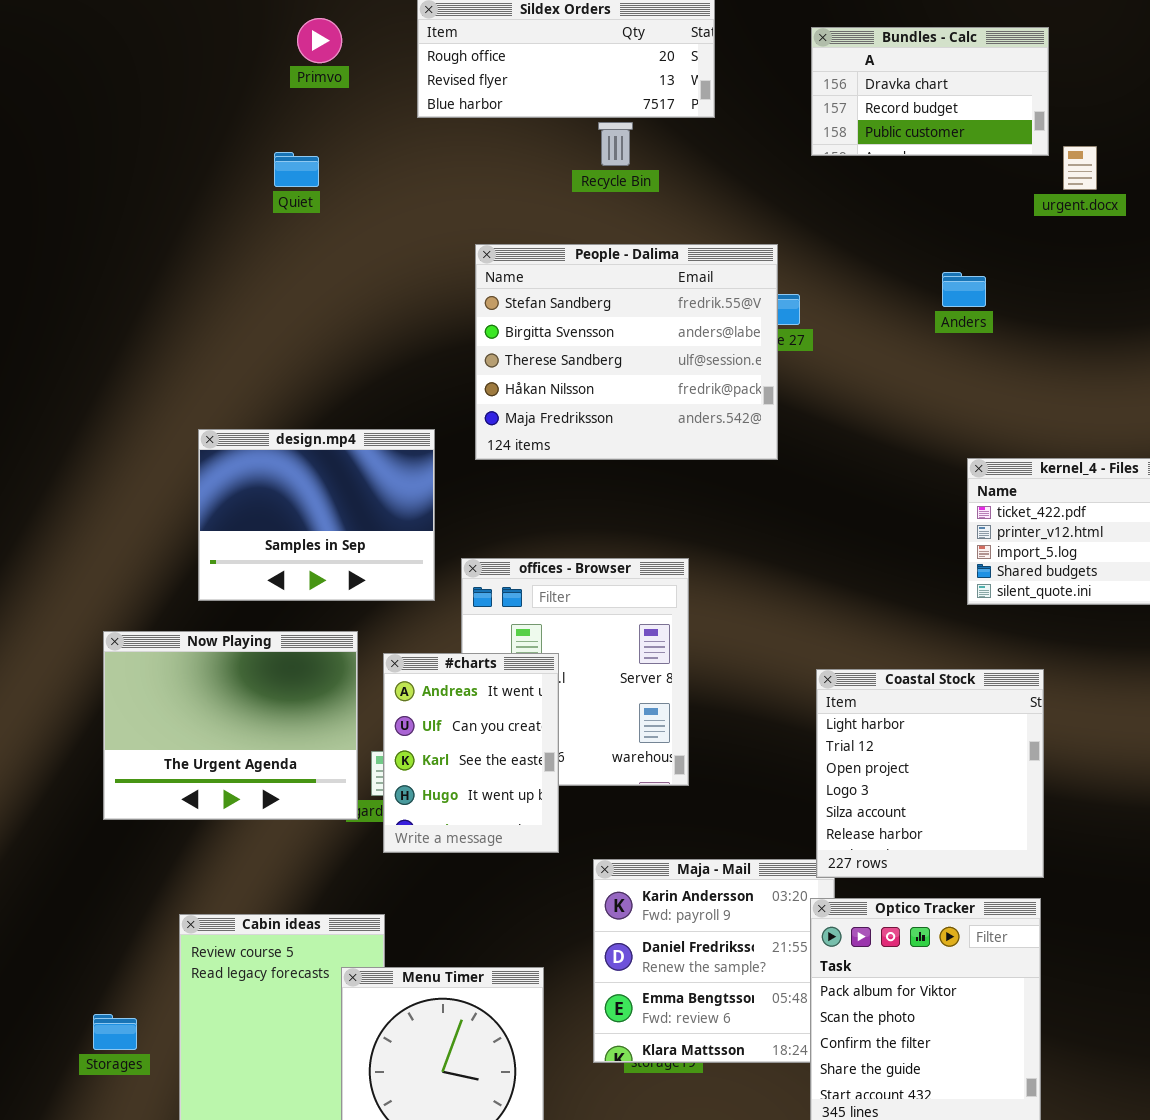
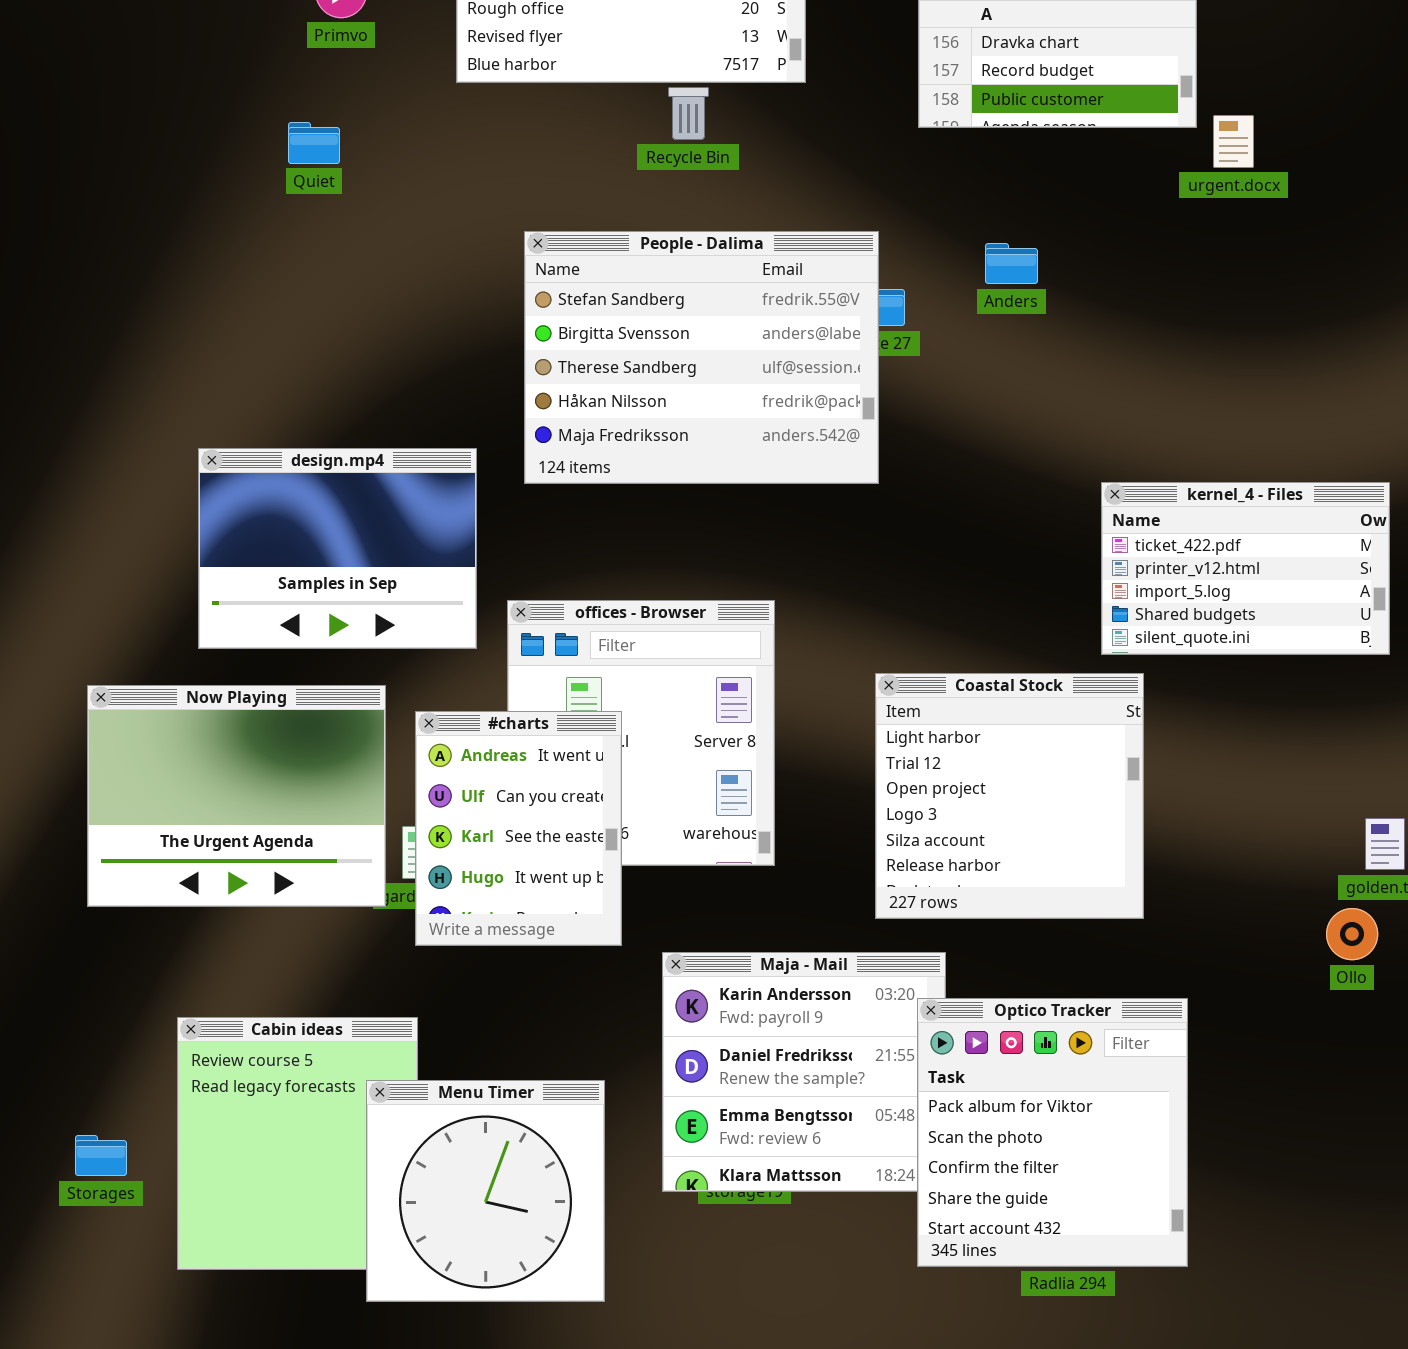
Anders: [942,272,986,307] -> [985,243,1038,284], moved
Coastal Stock: [816,669,1044,878] -> [875,673,1144,919], moved

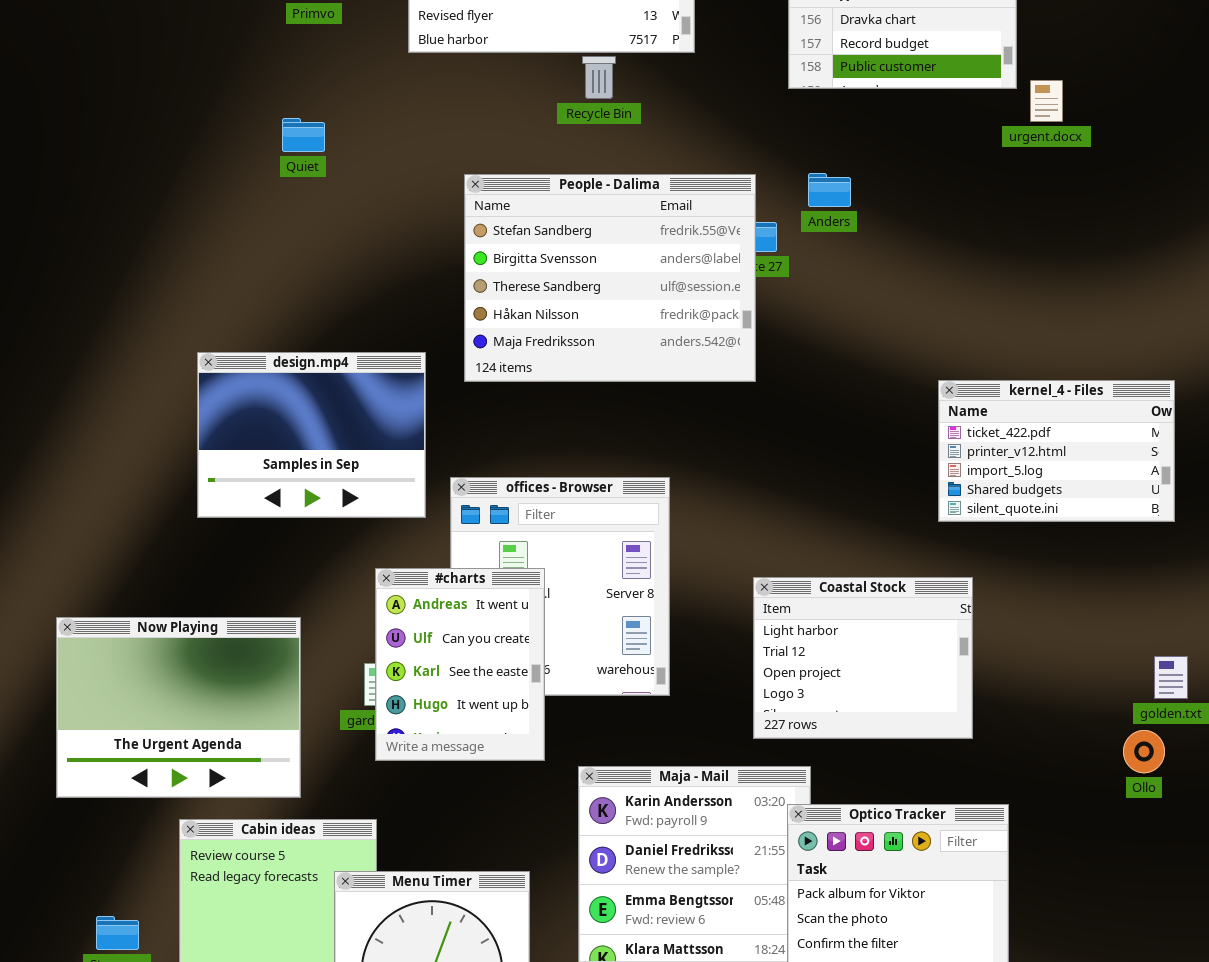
Quiet: [288,122,340,164] -> [282,118,325,152], moved
Anders: [985,243,1038,284] -> [808,173,851,207], moved
Coastal Stock: [875,673,1144,919] -> [753,577,973,739], resized
Now Playing: [87,685,386,907] -> [56,617,301,798], moved

